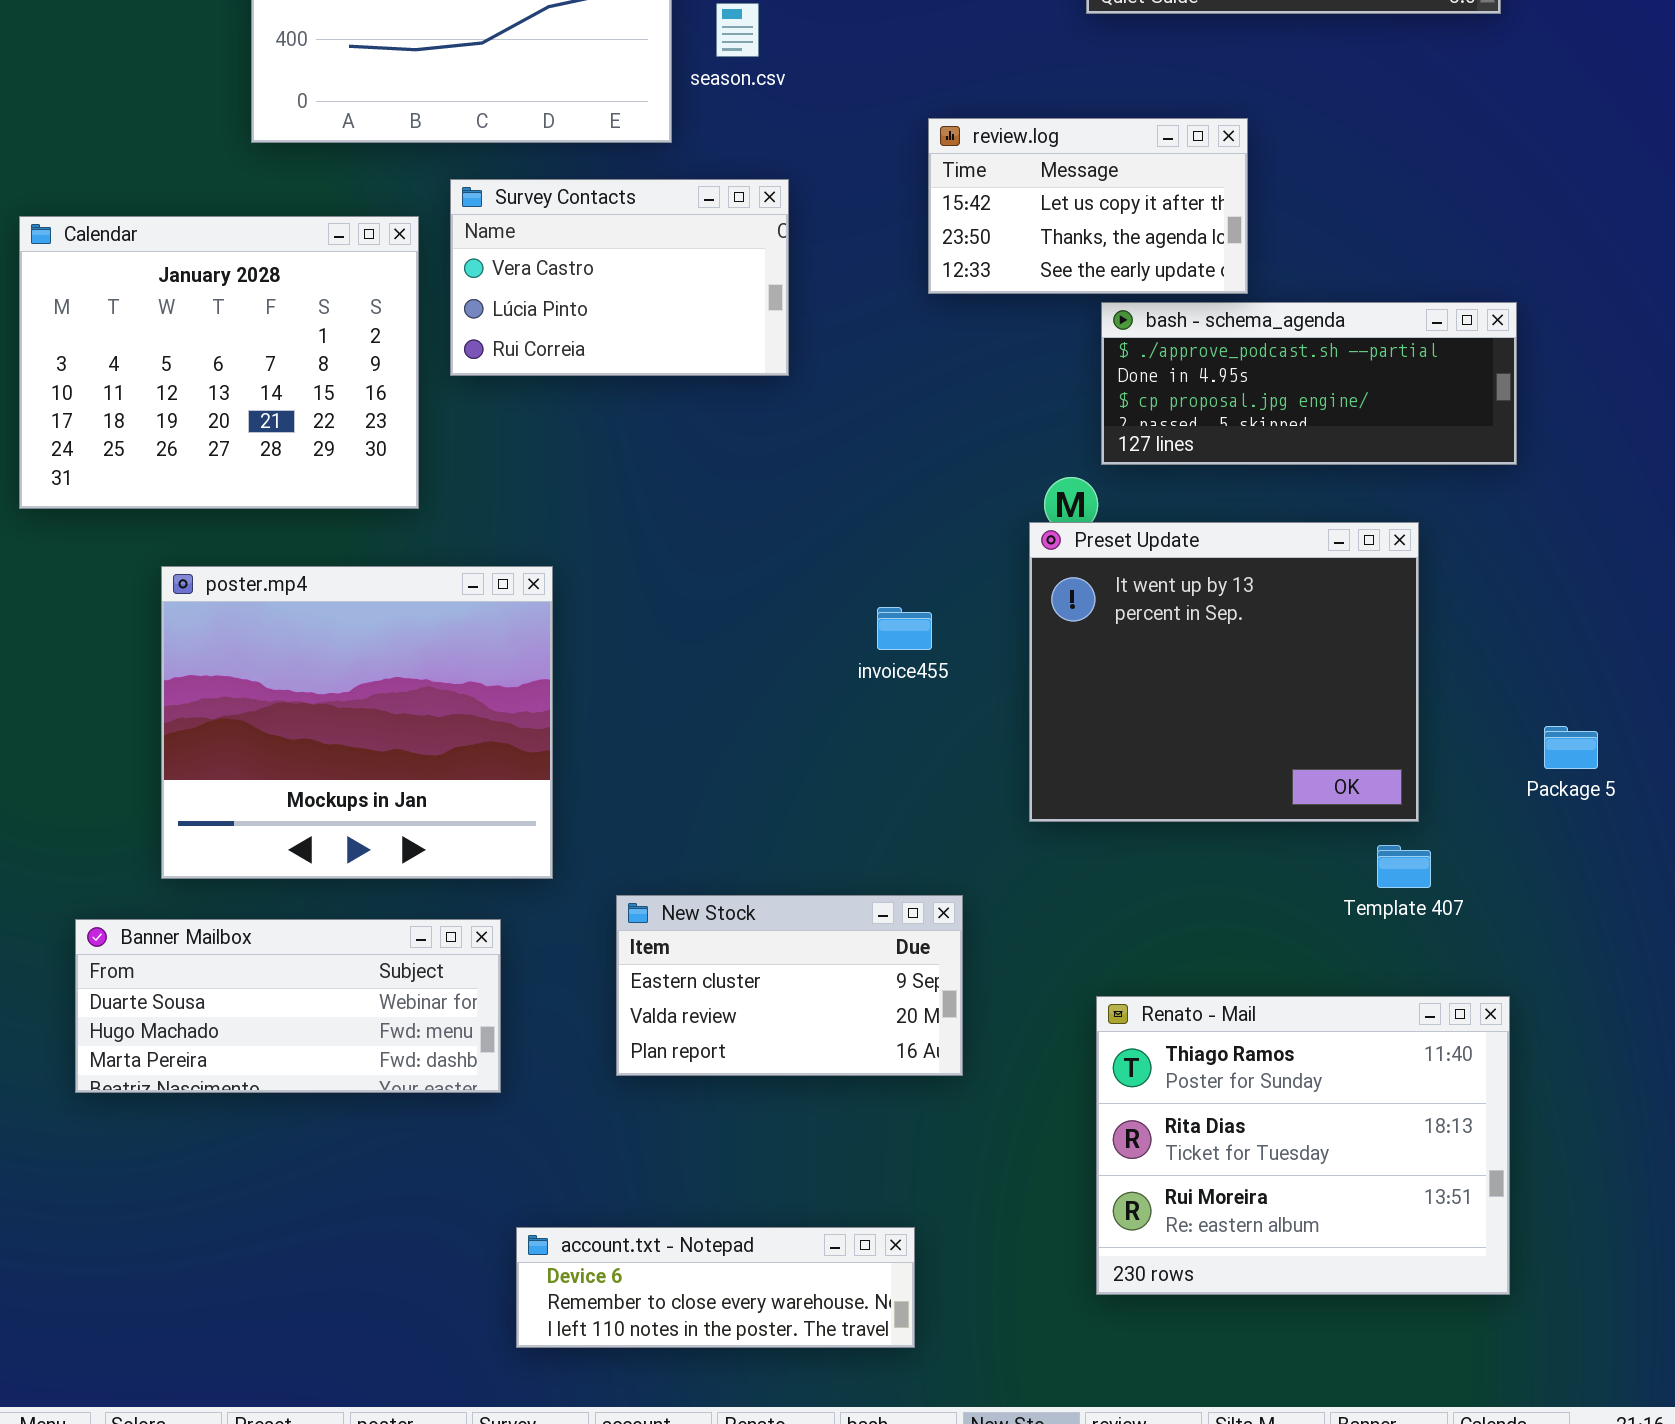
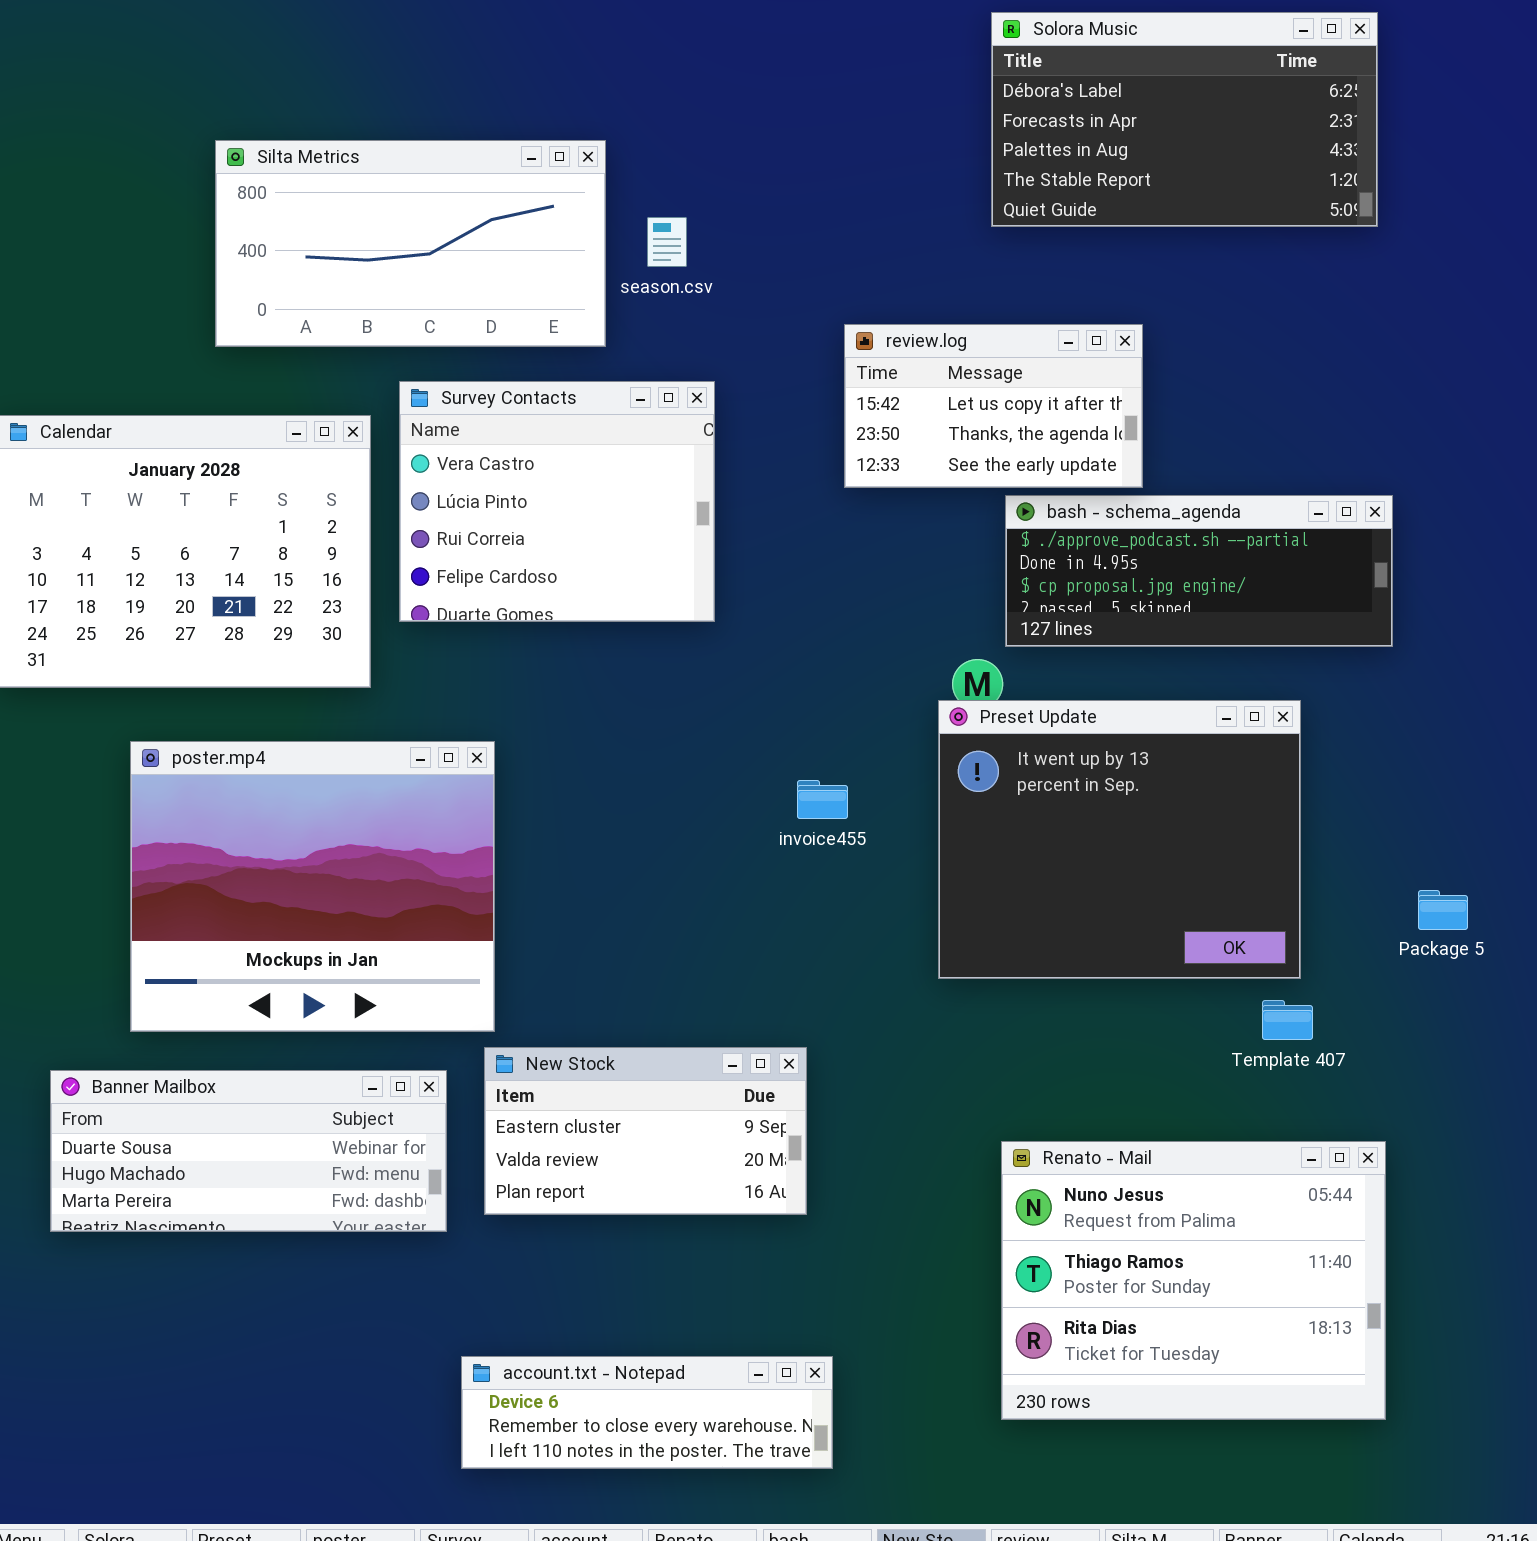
Survey Contacts: [450,179,789,376] -> [399,381,715,622], resized
New Stock: [616,895,963,1076] -> [484,1047,807,1215], moved
Renato - Mail: [1096,996,1510,1295] -> [1001,1141,1386,1420], scrolled up 1 row

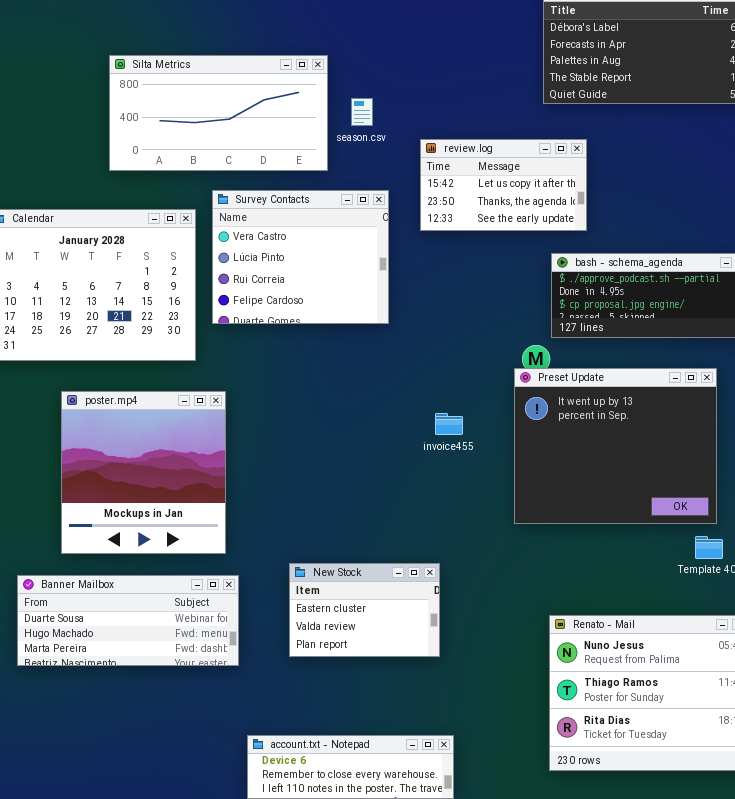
review.log: [844,324,1143,488] -> [420,139,587,231], moved
poster.mp4: [130,741,495,1032] -> [61,391,226,554], resized
New Stock: [484,1047,807,1215] -> [289,563,440,657], resized

